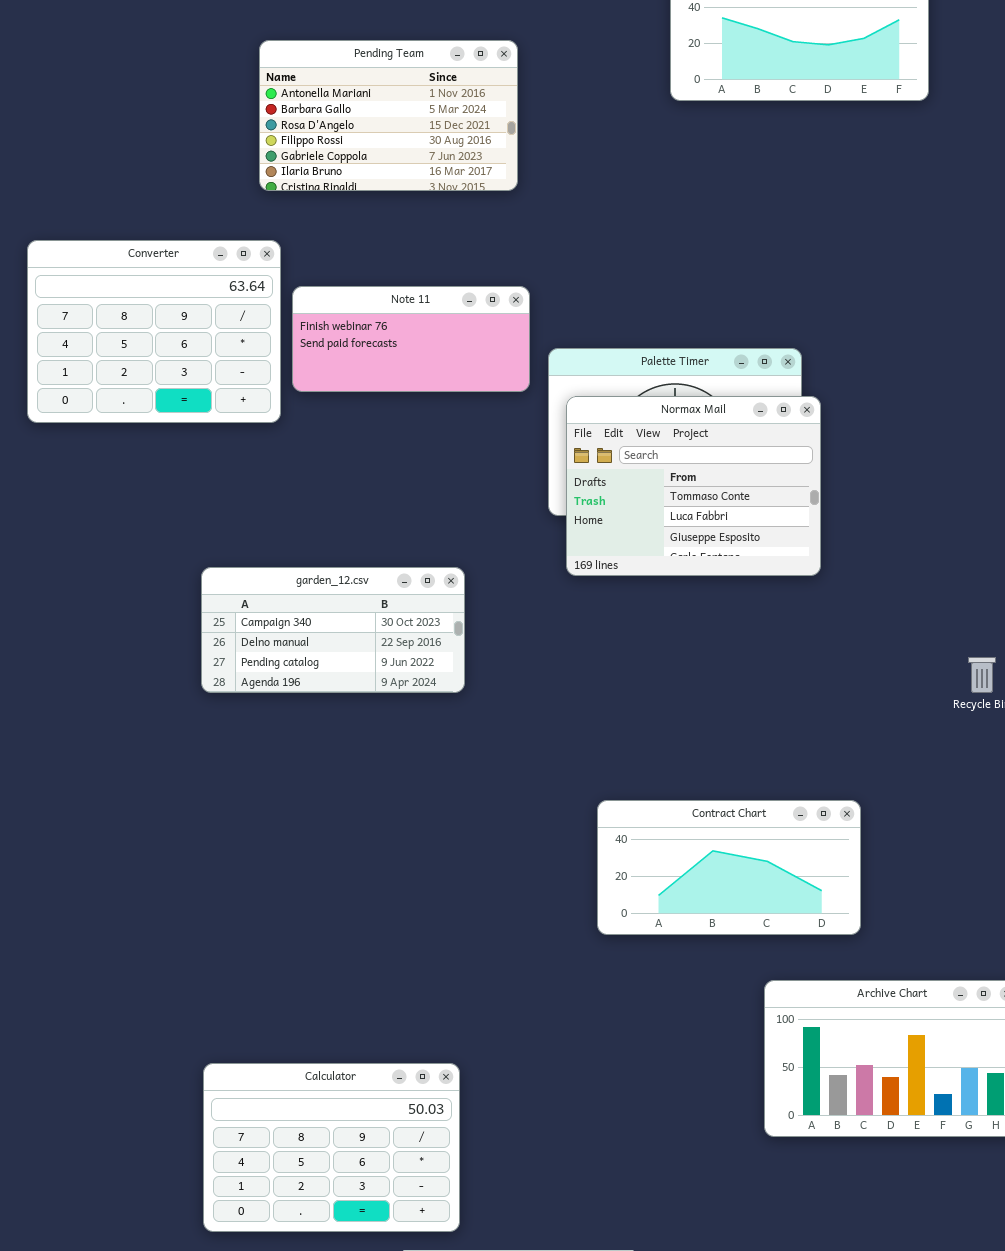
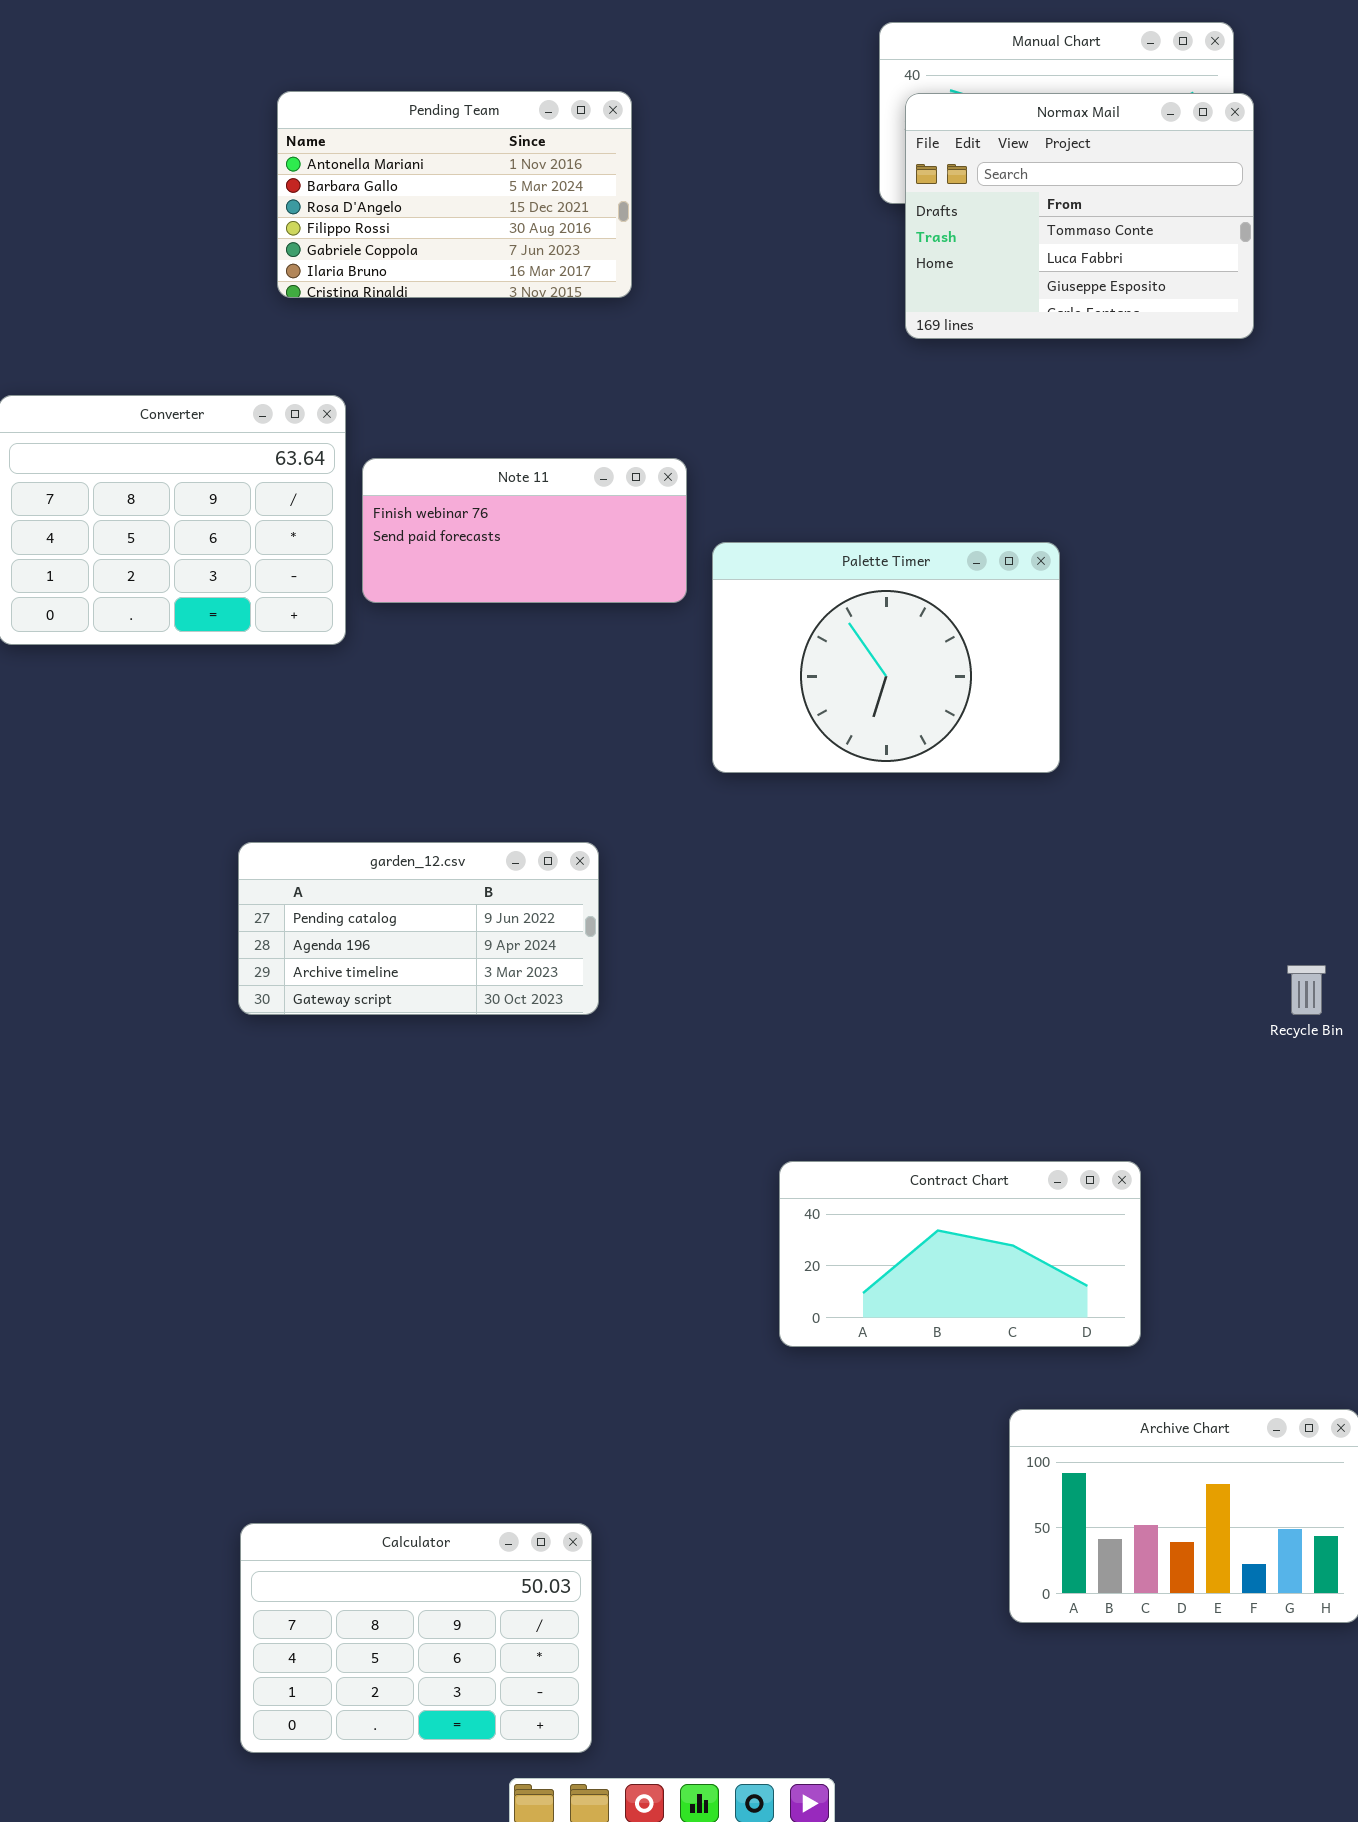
Pending Team: [259,40,518,191] -> [277,91,632,298], moved
Normax Mail: [566,396,821,576] -> [905,93,1254,339], moved
garden_12.csv: [201,567,465,693] -> [238,842,599,1015], scrolled down 2 rows

